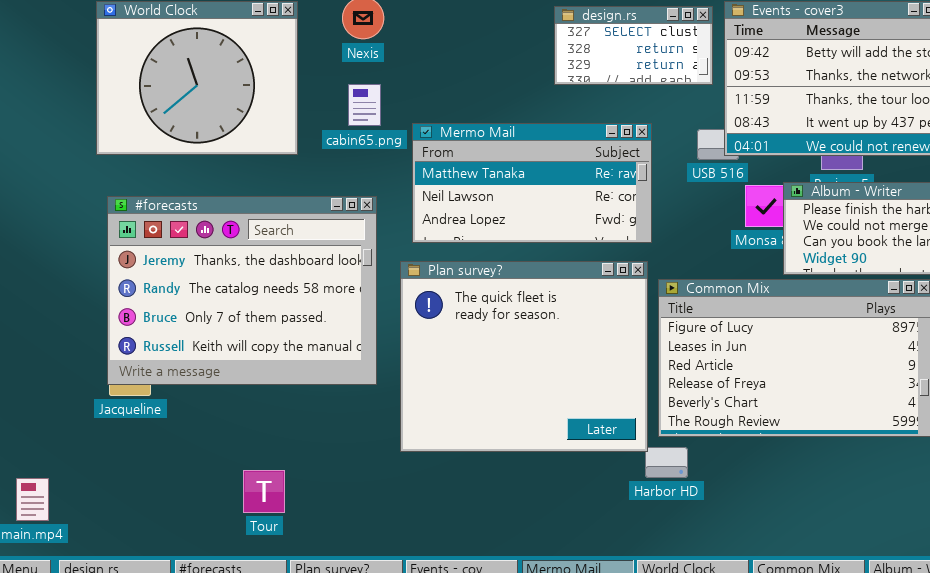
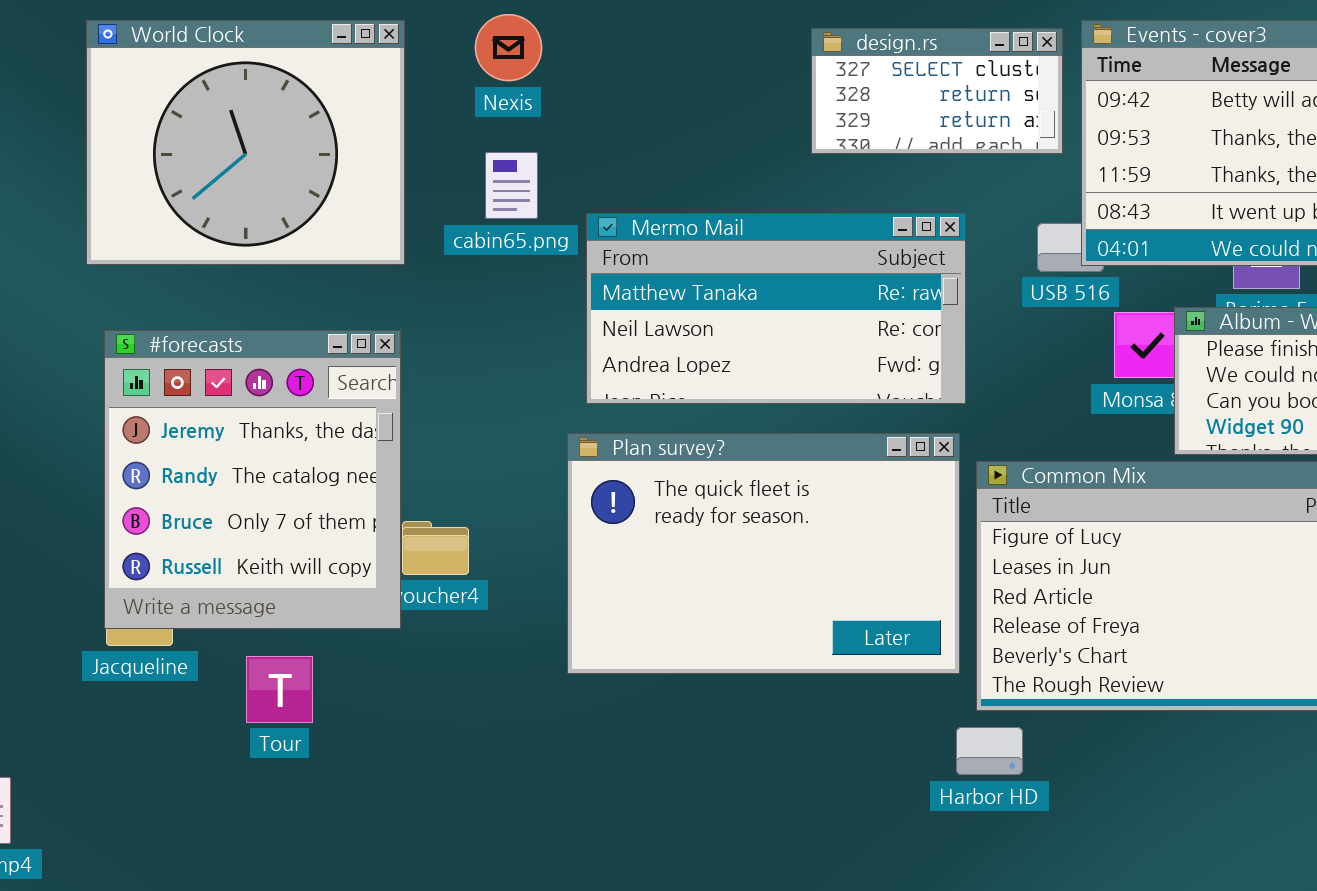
#forecasts: [107,196,377,385] -> [104,330,401,629], resized
Plan survey?: [400,261,648,452] -> [567,433,960,674], resized
Tour: [243,470,285,513] -> [246,656,313,723], moved

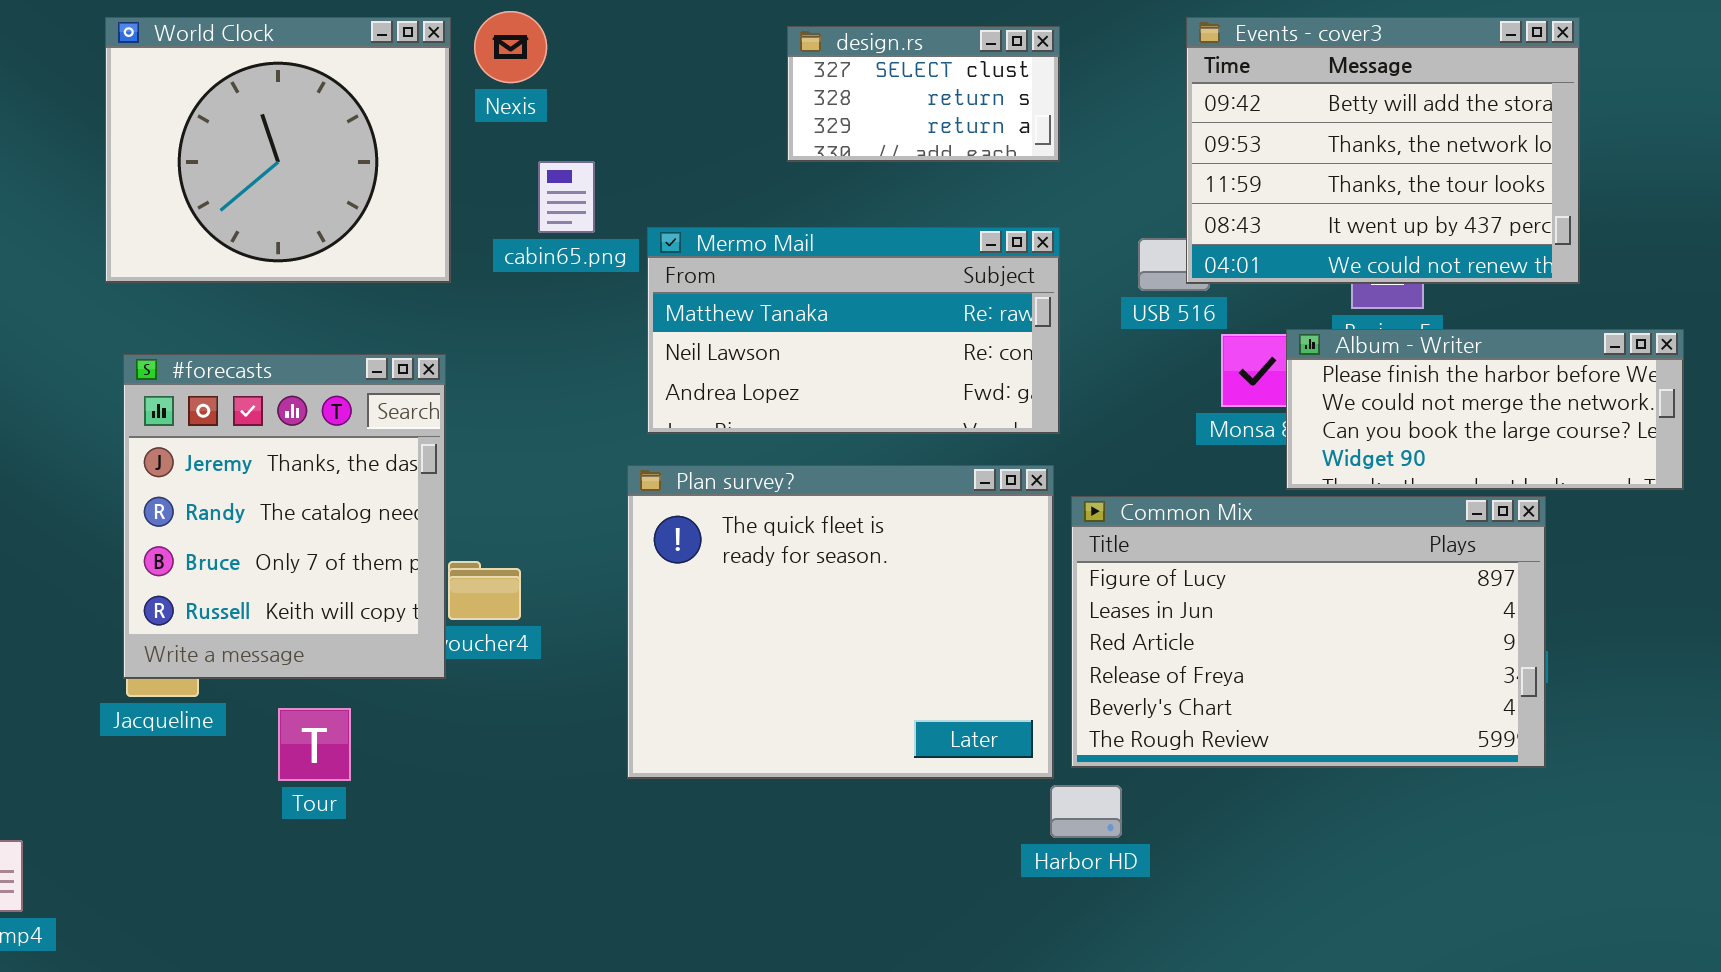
Nexis: [475,14,542,81] -> [474,11,547,83], moved
design.rs: [811,28,1063,154] -> [787,26,1060,162], moved
Plan survey?: [567,433,960,674] -> [627,465,1054,779], resized

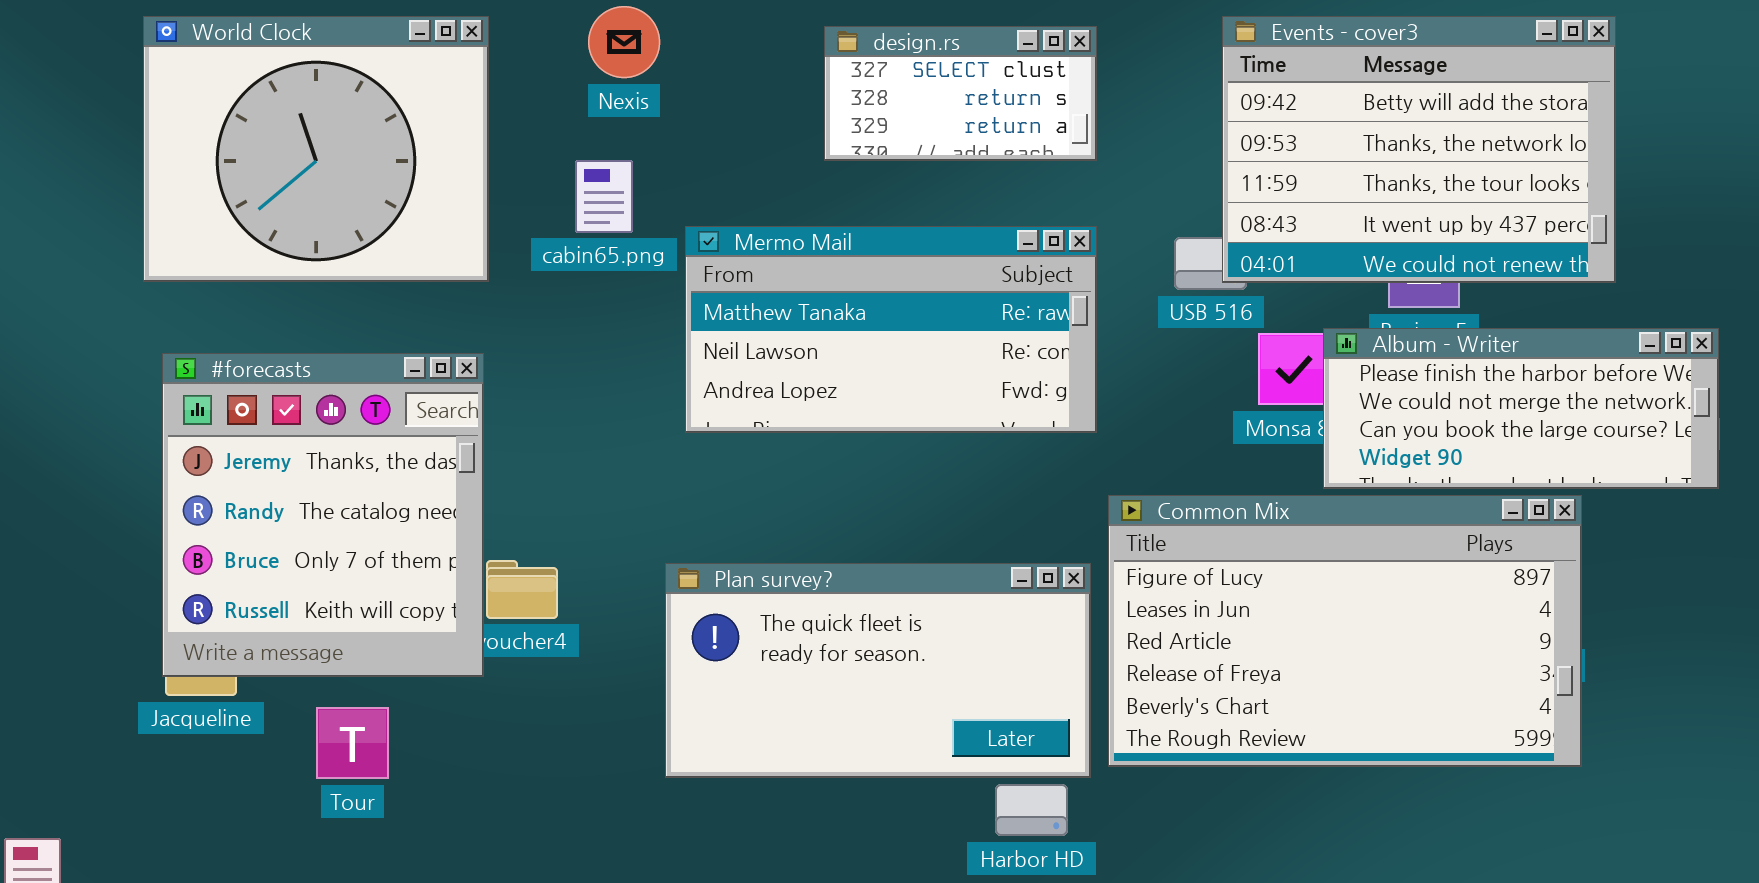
Nexis: [474,11,547,83] -> [588,6,660,78], moved
Plan survey?: [627,465,1054,779] -> [665,563,1091,778], resized
Harbor HD: [1050,785,1122,838] -> [995,784,1068,836], moved

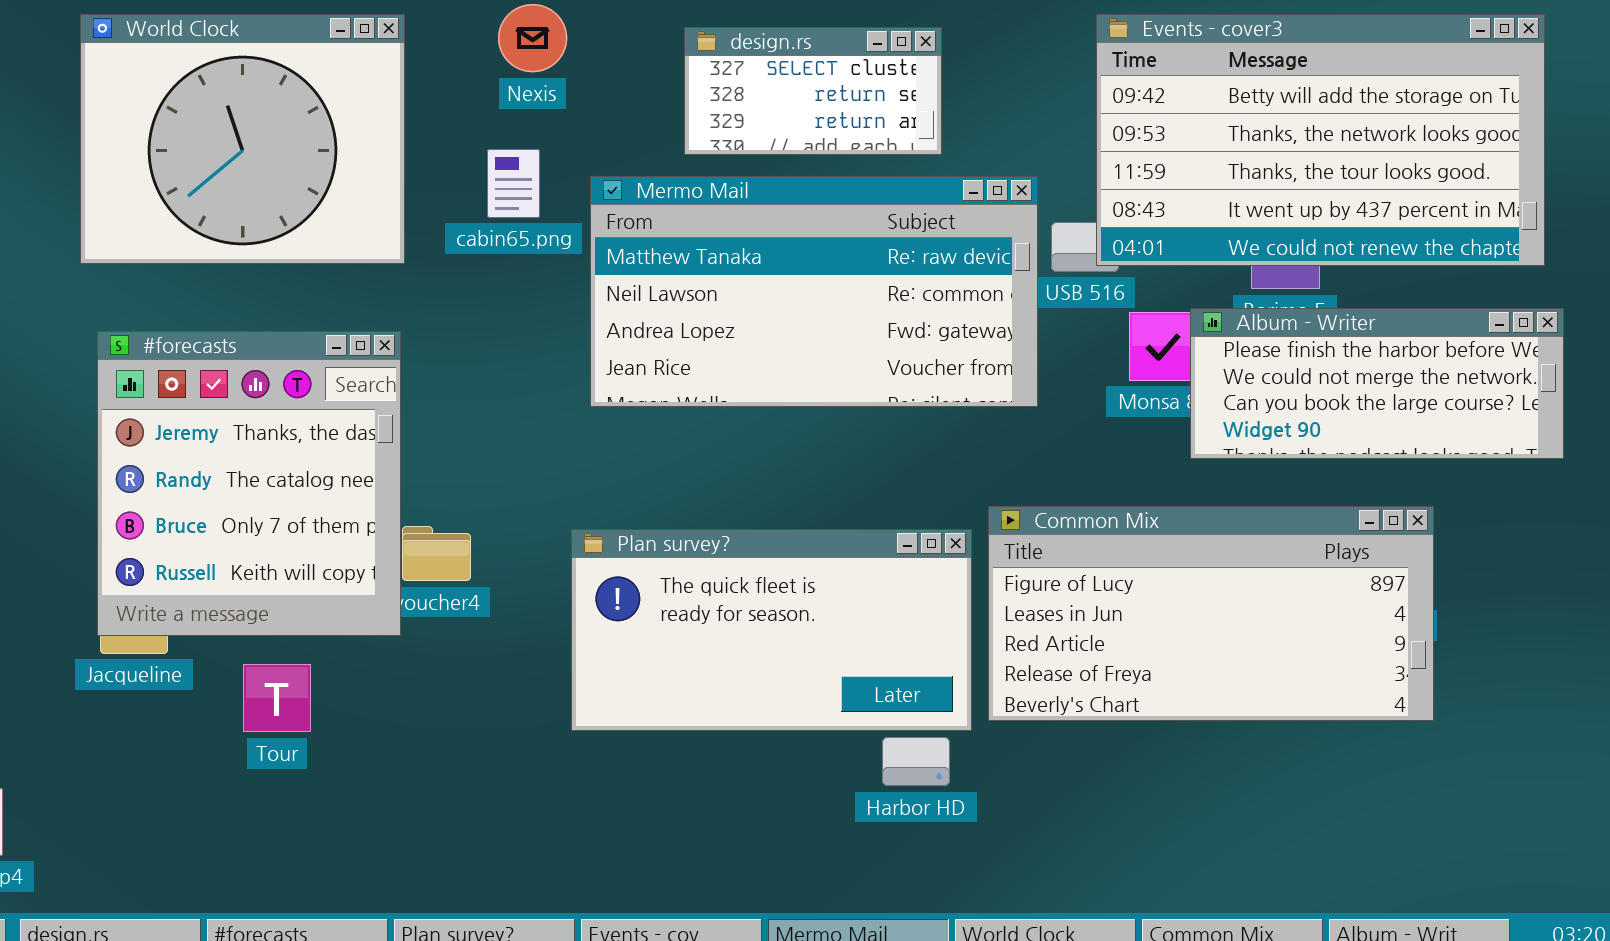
Events - cover3: [1222,16,1616,283] -> [1096,14,1545,266], resized
design.rs: [824,26,1097,161] -> [684,27,942,155], moved
Mermo Mail: [685,226,1097,433] -> [590,176,1038,407], resized
Common Mix: [1108,495,1582,767] -> [988,506,1434,721], resized

